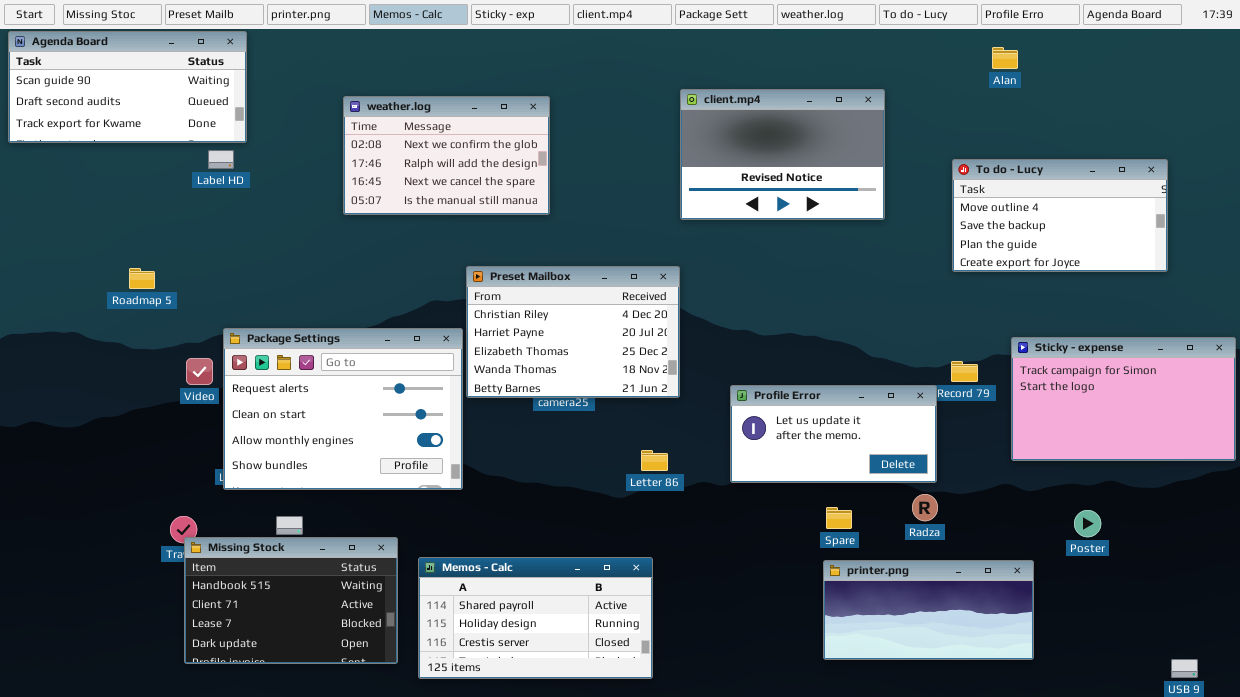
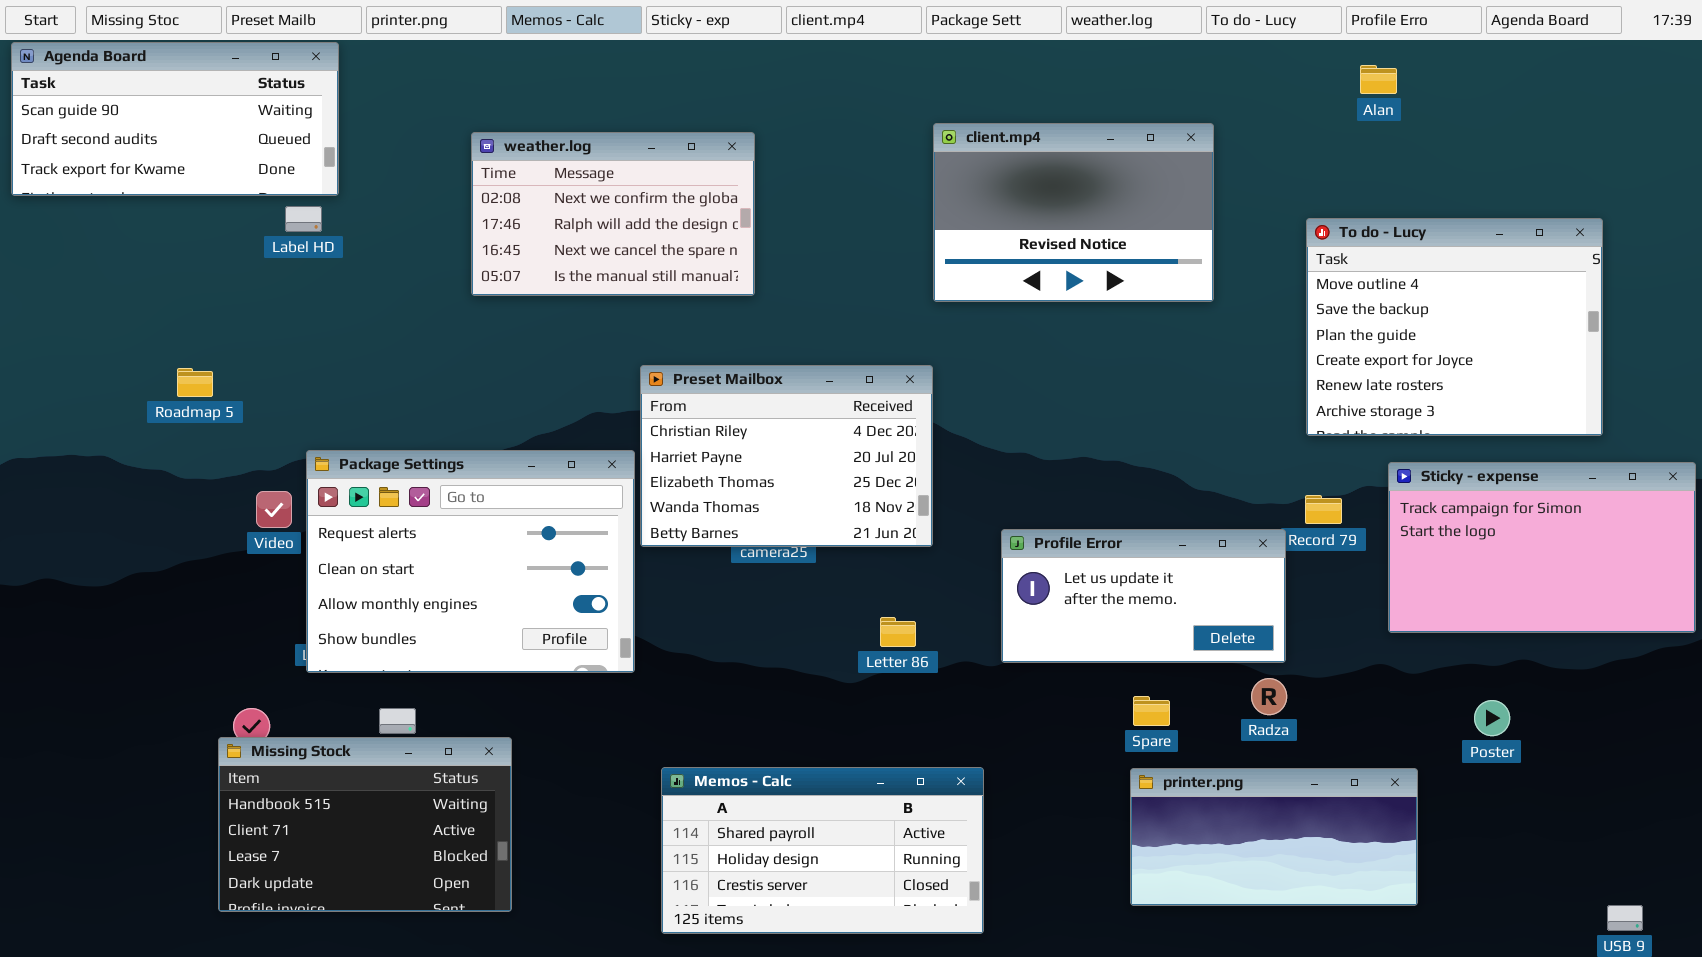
To do - Lucy: [952,159,1168,272] -> [1306,218,1603,436], resized
Missing Stock: [184,537,398,664] -> [218,737,512,912], moved
Memos - Calc: [418,557,653,679] -> [661,767,984,934], moved

